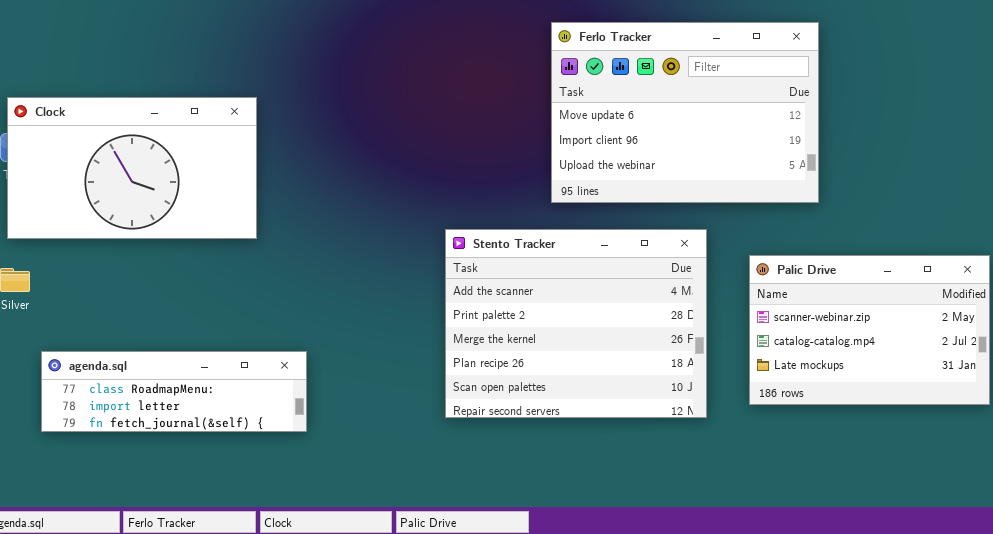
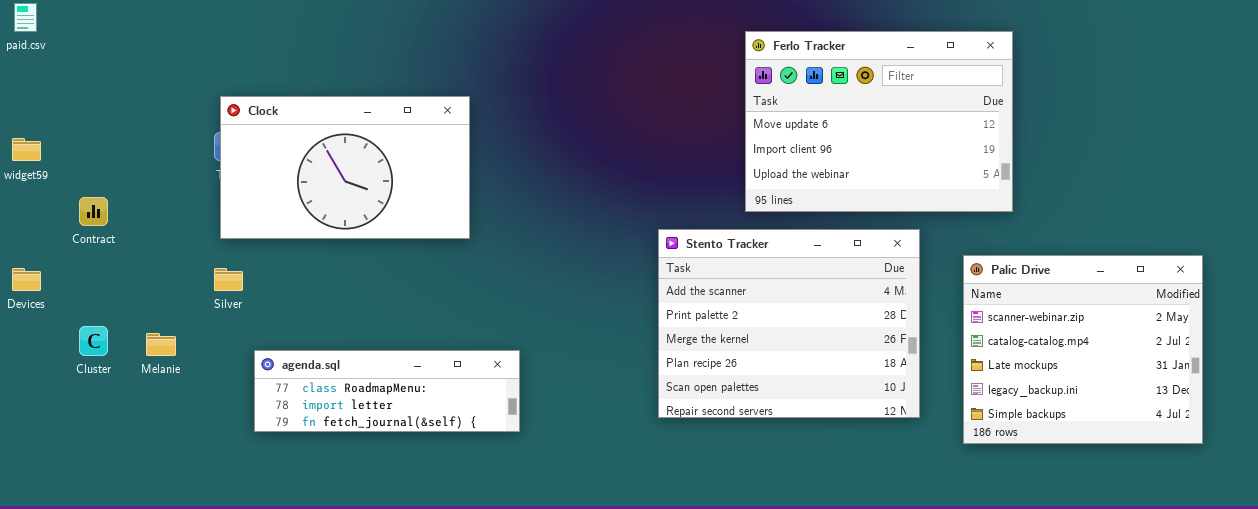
Ferlo Tracker: [551,22,819,203] -> [745,31,1013,212], moved
Palic Drive: [749,255,990,405] -> [963,255,1203,444], resized

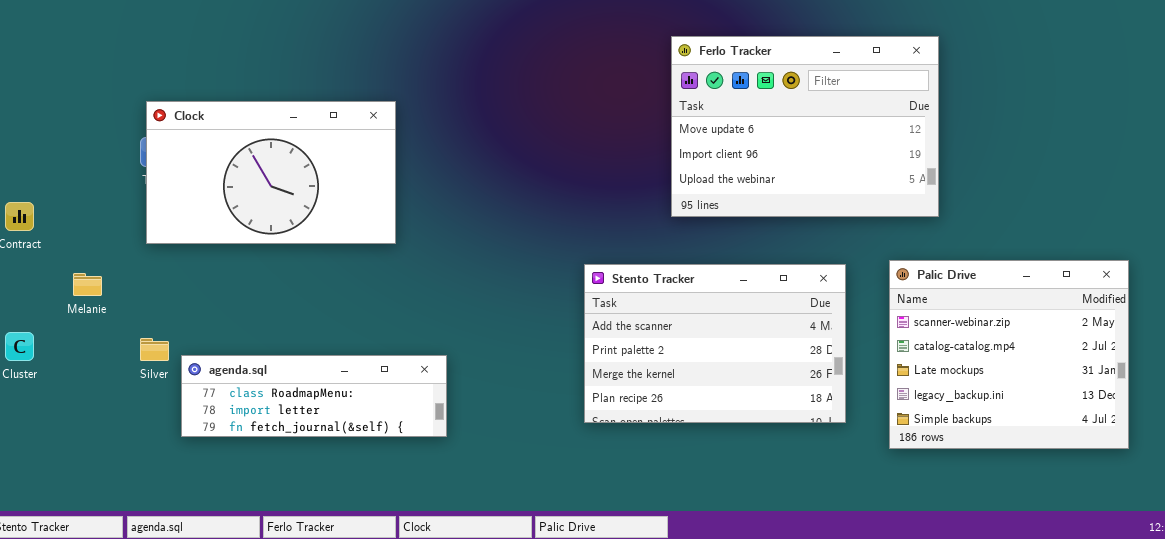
Stento Tracker: [658,229,920,418] -> [584,264,846,423], resized
Silver: [214,268,243,291] -> [140,338,169,361], moved
Melanie: [146,333,176,356] -> [73,273,102,296], moved

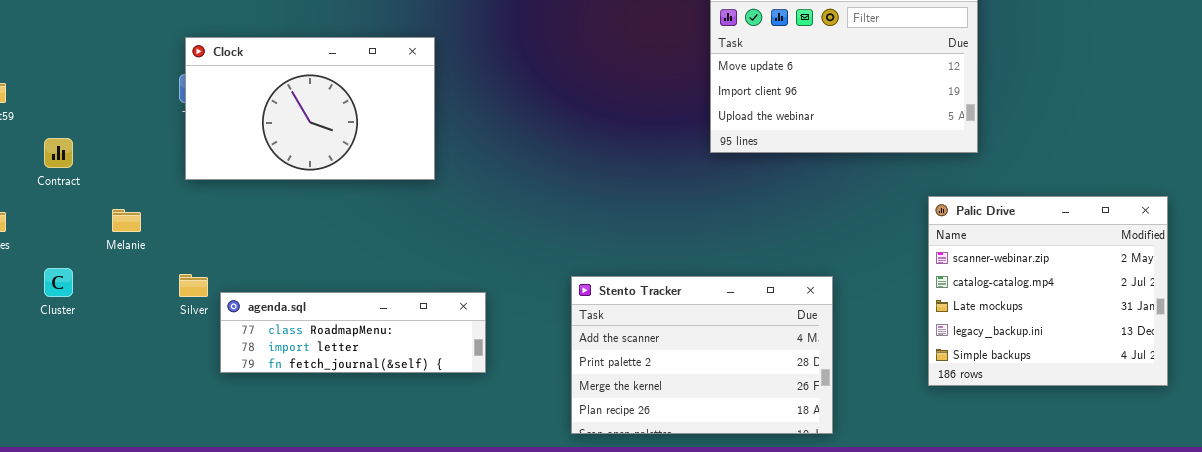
Stento Tracker: [584,264,846,423] -> [571,276,833,434], moved

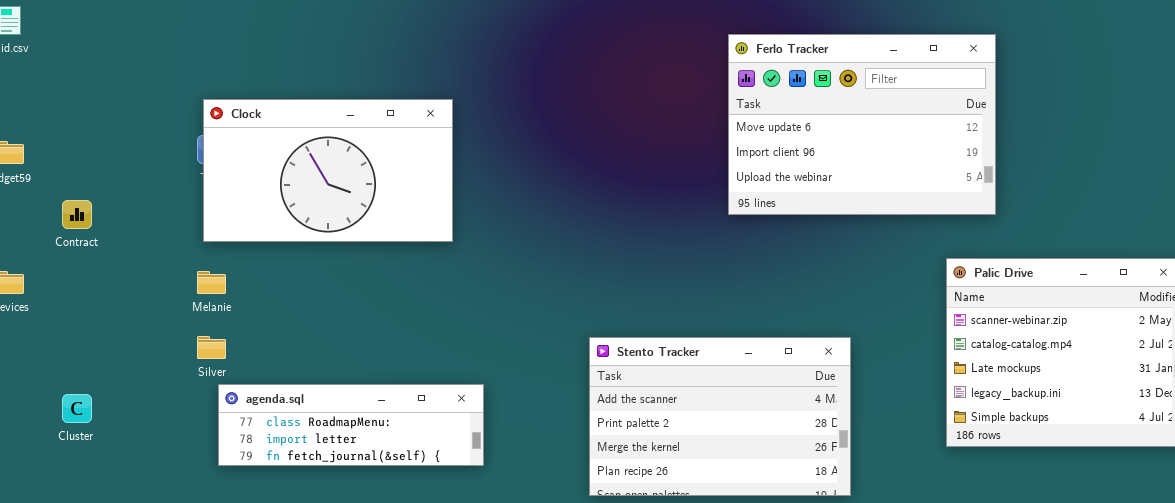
Melanie: [112,209,141,232] -> [197,271,226,294], moved
Cluster: [44,268,73,297] -> [62,394,92,423], moved
agenda.sql: [220,292,486,373] -> [218,384,484,466], moved

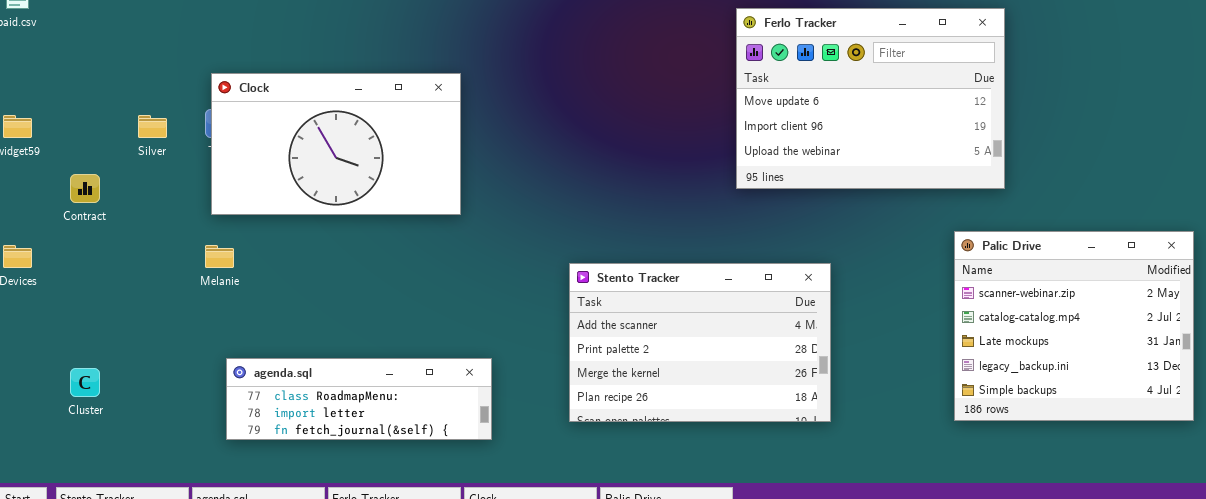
Silver: [197,336,226,359] -> [138,115,167,138], moved
Stento Tracker: [589,337,851,496] -> [569,263,831,422], moved

